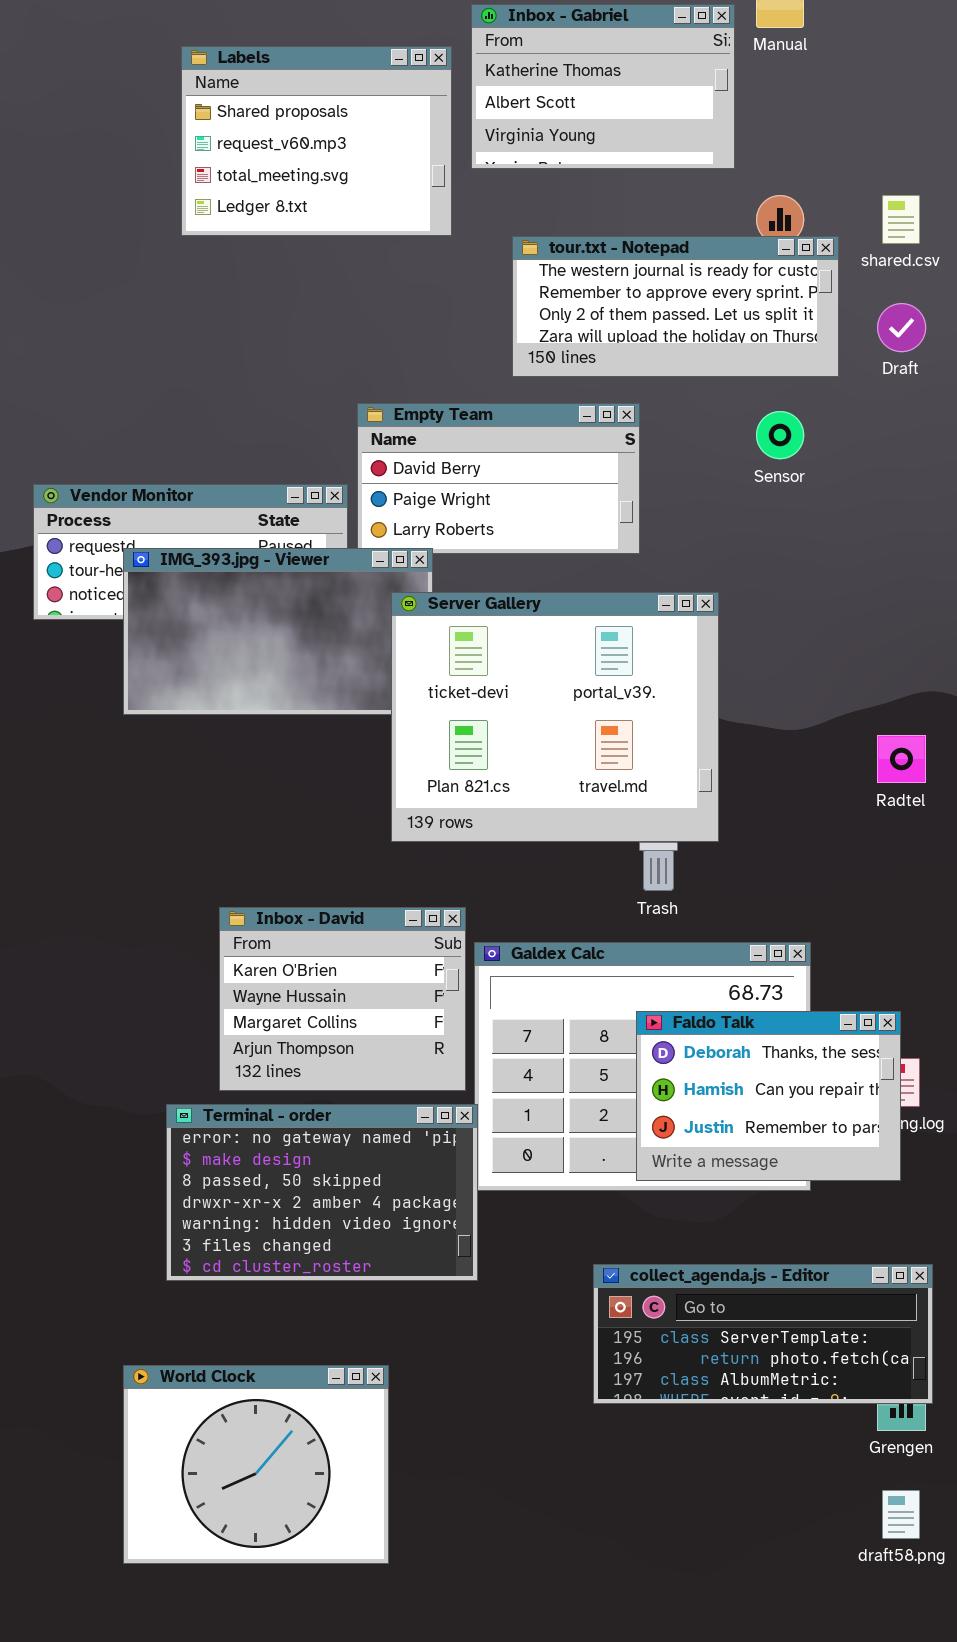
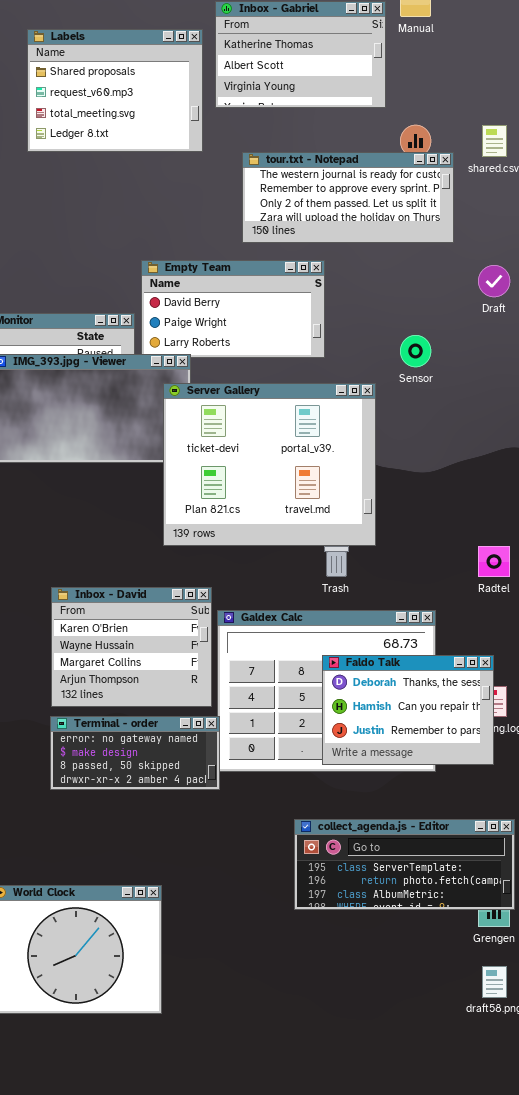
Draft: [877,303,926,352] -> [478,265,510,297], moved
Sensor: [756,411,804,459] -> [400,335,431,367], moved
Radtel: [877,735,926,783] -> [478,546,510,577], moved
Terminal - order: [166,1104,478,1281] -> [50,716,220,790], resized

